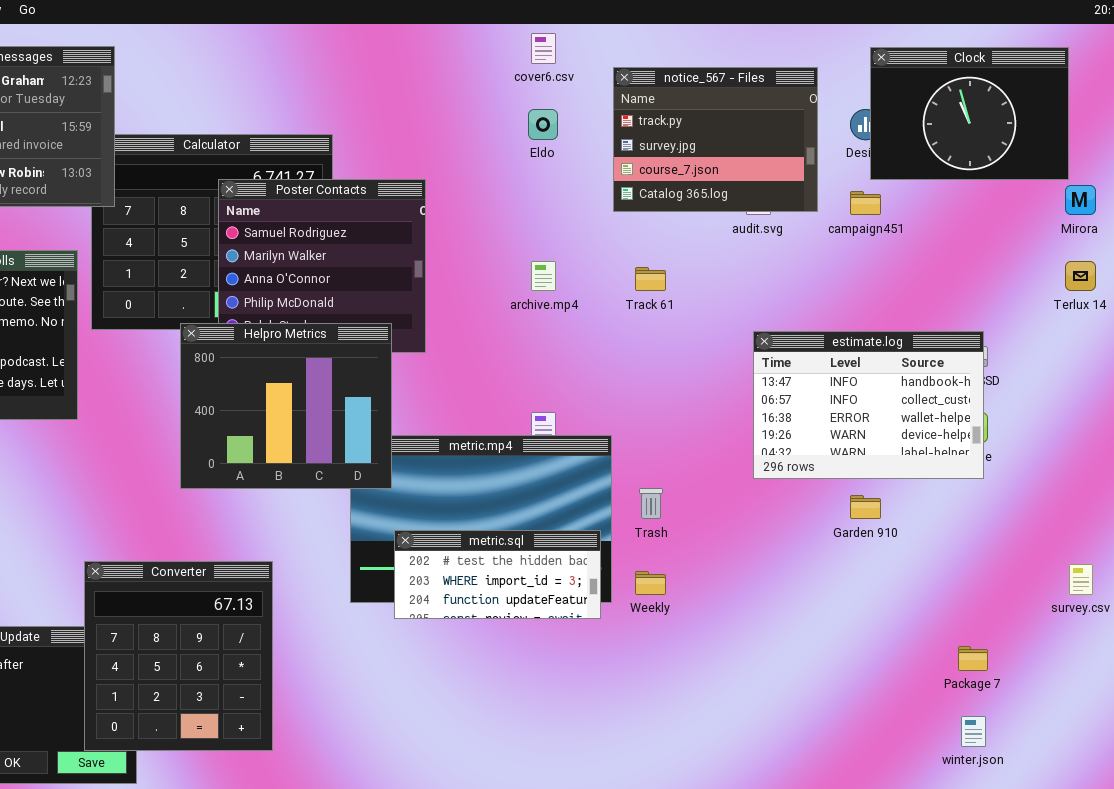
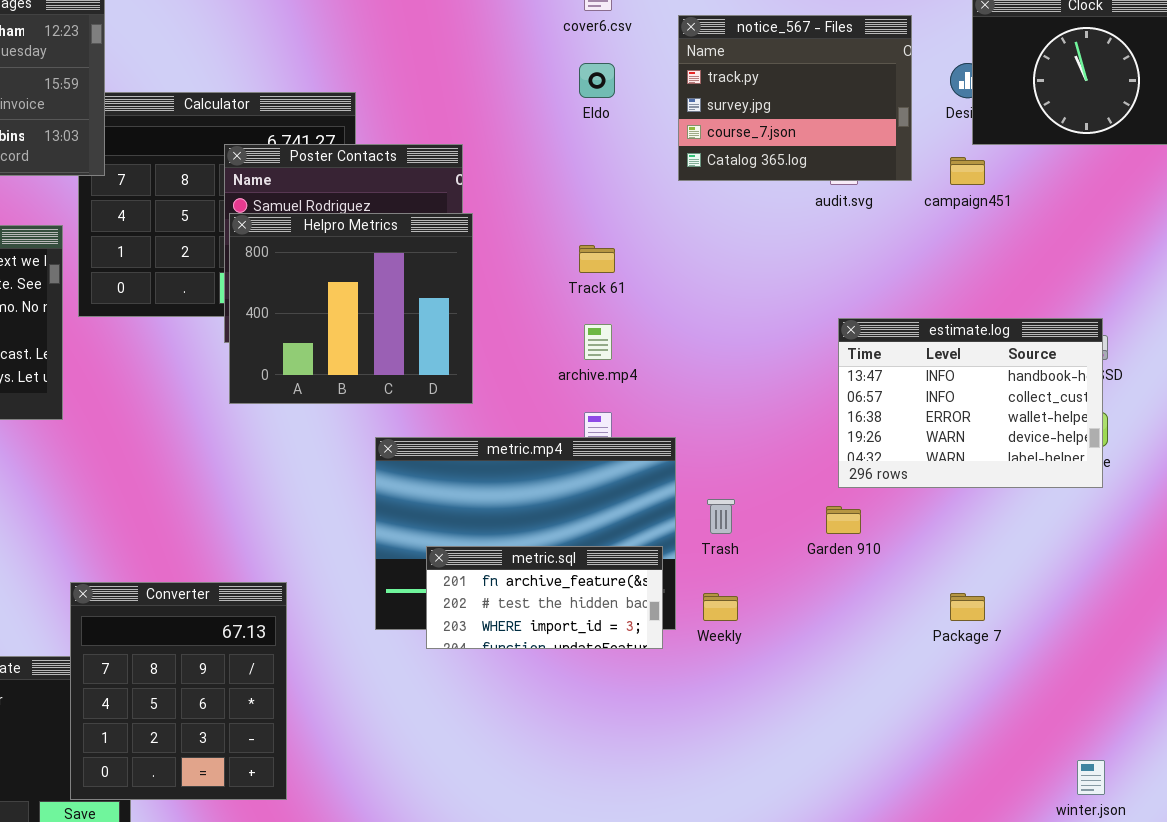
archive.mp4: [531,261,556,291] -> [584,324,612,360], moved
Track 61: [635,267,666,291] -> [579,245,615,273], moved
Helpro Metrics: [180,323,392,489] -> [229,213,473,404], moved
Garden 910: [850,495,881,519] -> [826,506,861,534], moved
metric.sql: [394,530,601,619] -> [426,546,663,649], scrolled up 1 row
Package 7: [958,646,988,671] -> [950,593,985,621], moved

